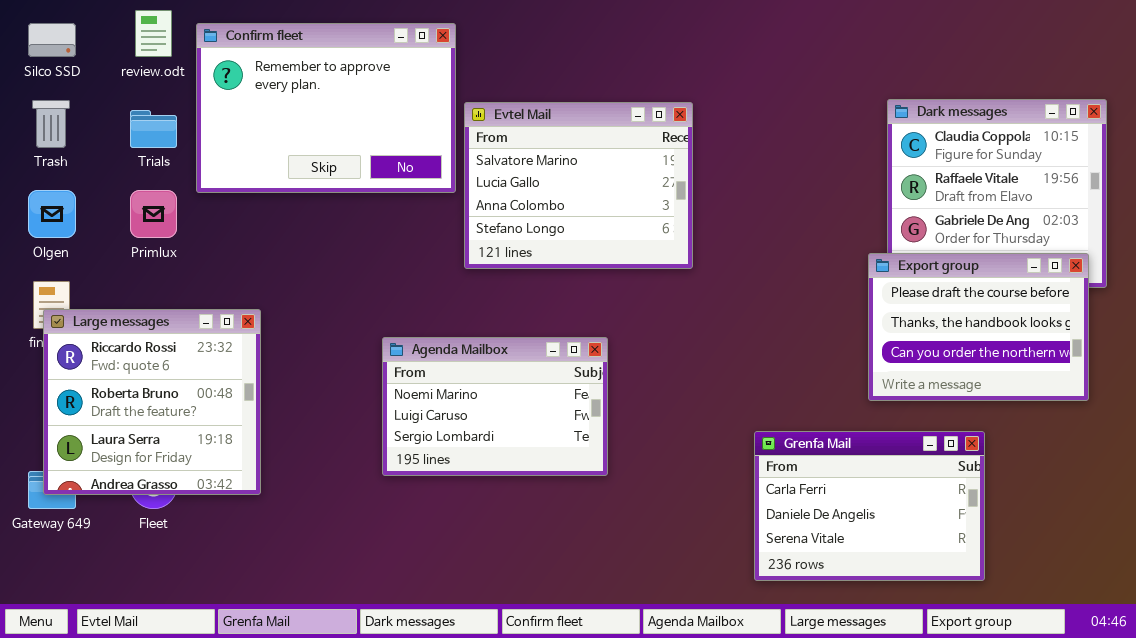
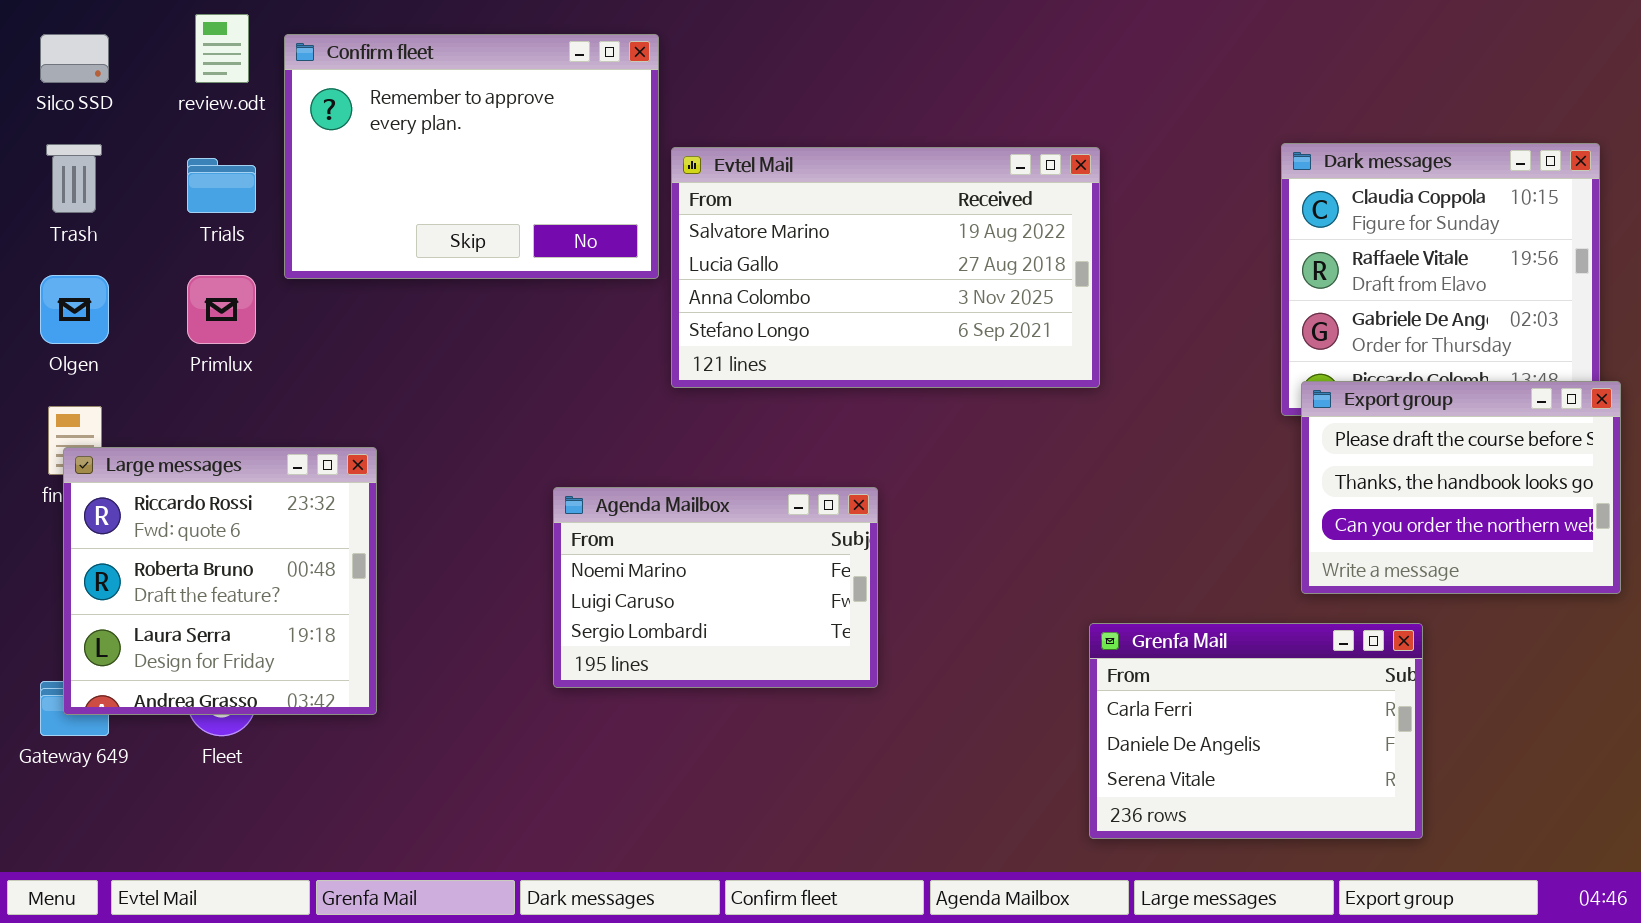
Evtel Mail: [464,102,693,269] -> [671,147,1100,388], resized
Export group: [868,253,1089,401] -> [1301,381,1621,594], moved

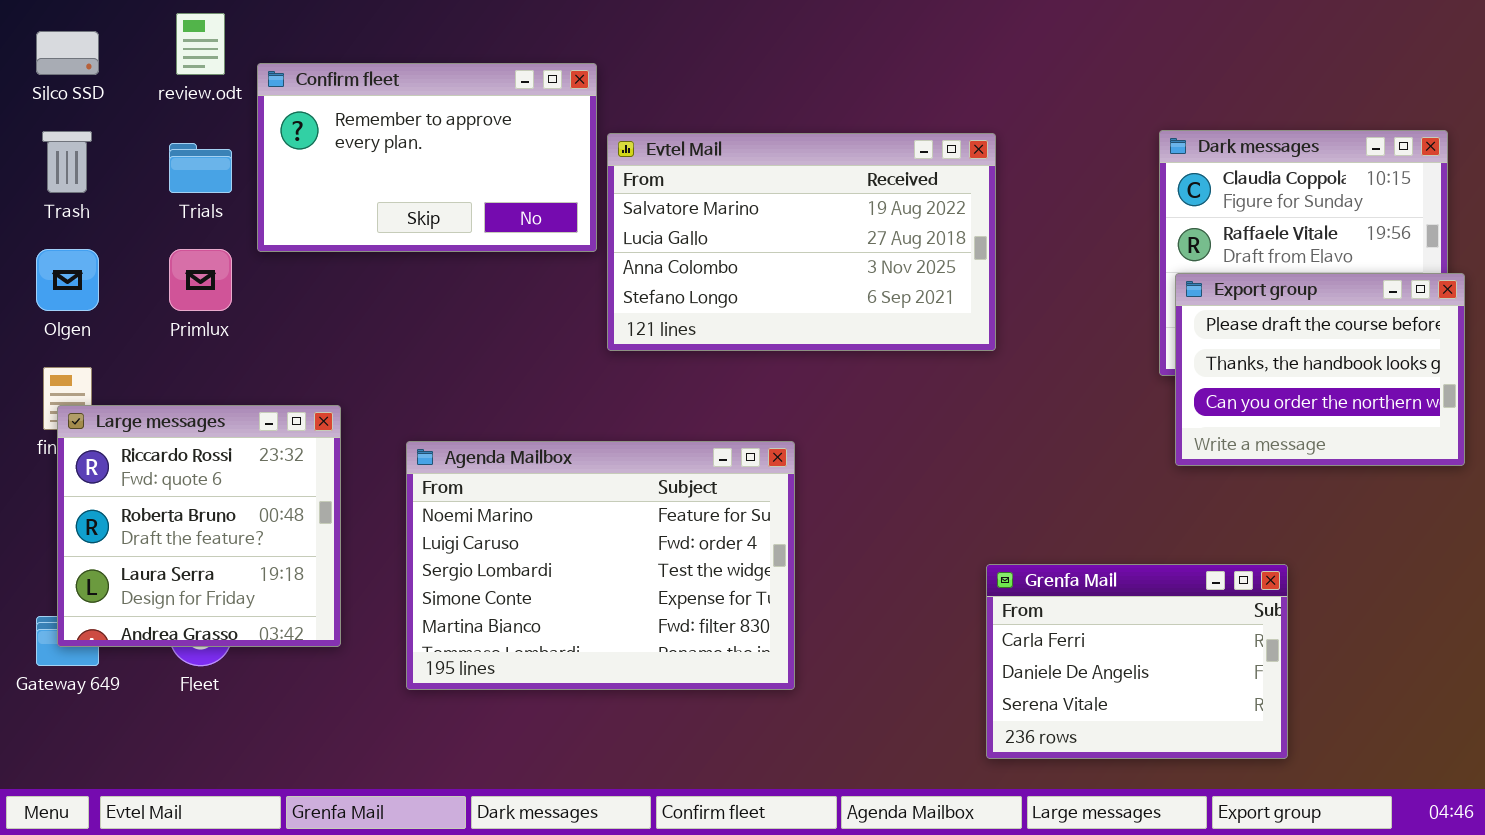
Confirm fleet: [284,34,659,279] -> [257,63,597,252], resized
Export group: [1301,381,1621,594] -> [1175,273,1465,466], moved
Agenda Mailbox: [553,487,878,688] -> [406,441,795,690], resized

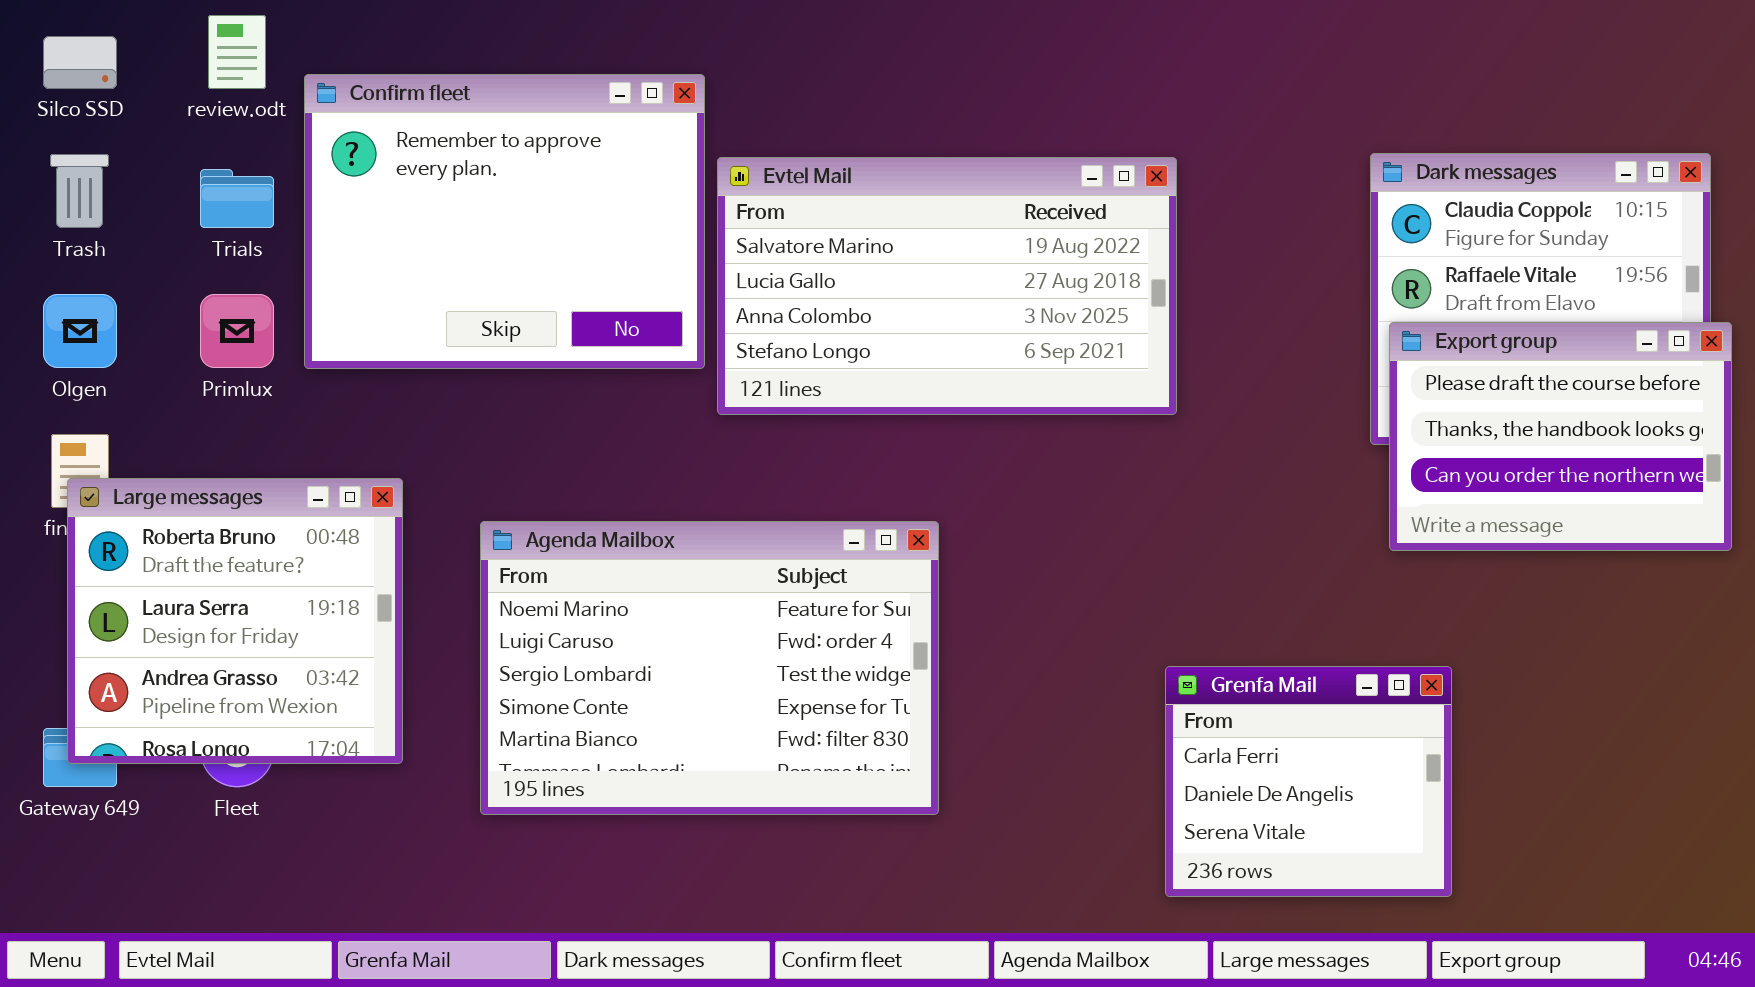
Confirm fleet: [257,63,597,252] -> [304,74,705,369], resized
Large messages: [57,405,341,647] -> [67,478,403,764], scrolled down 1 row
Grenfa Mail: [986,564,1288,759] -> [1165,666,1452,897], resized

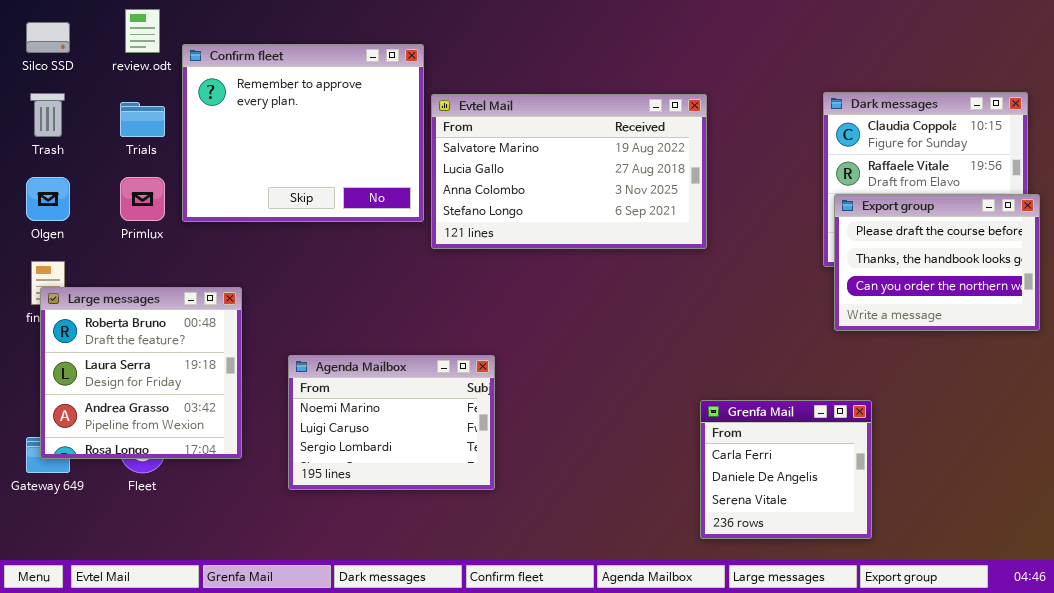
Agenda Mailbox: [480,521,939,815] -> [288,355,495,490], resized

